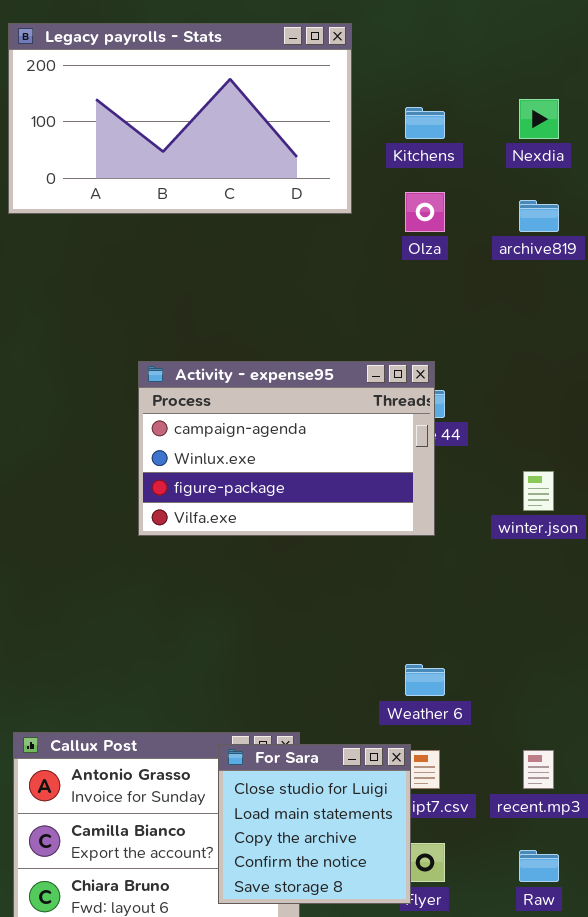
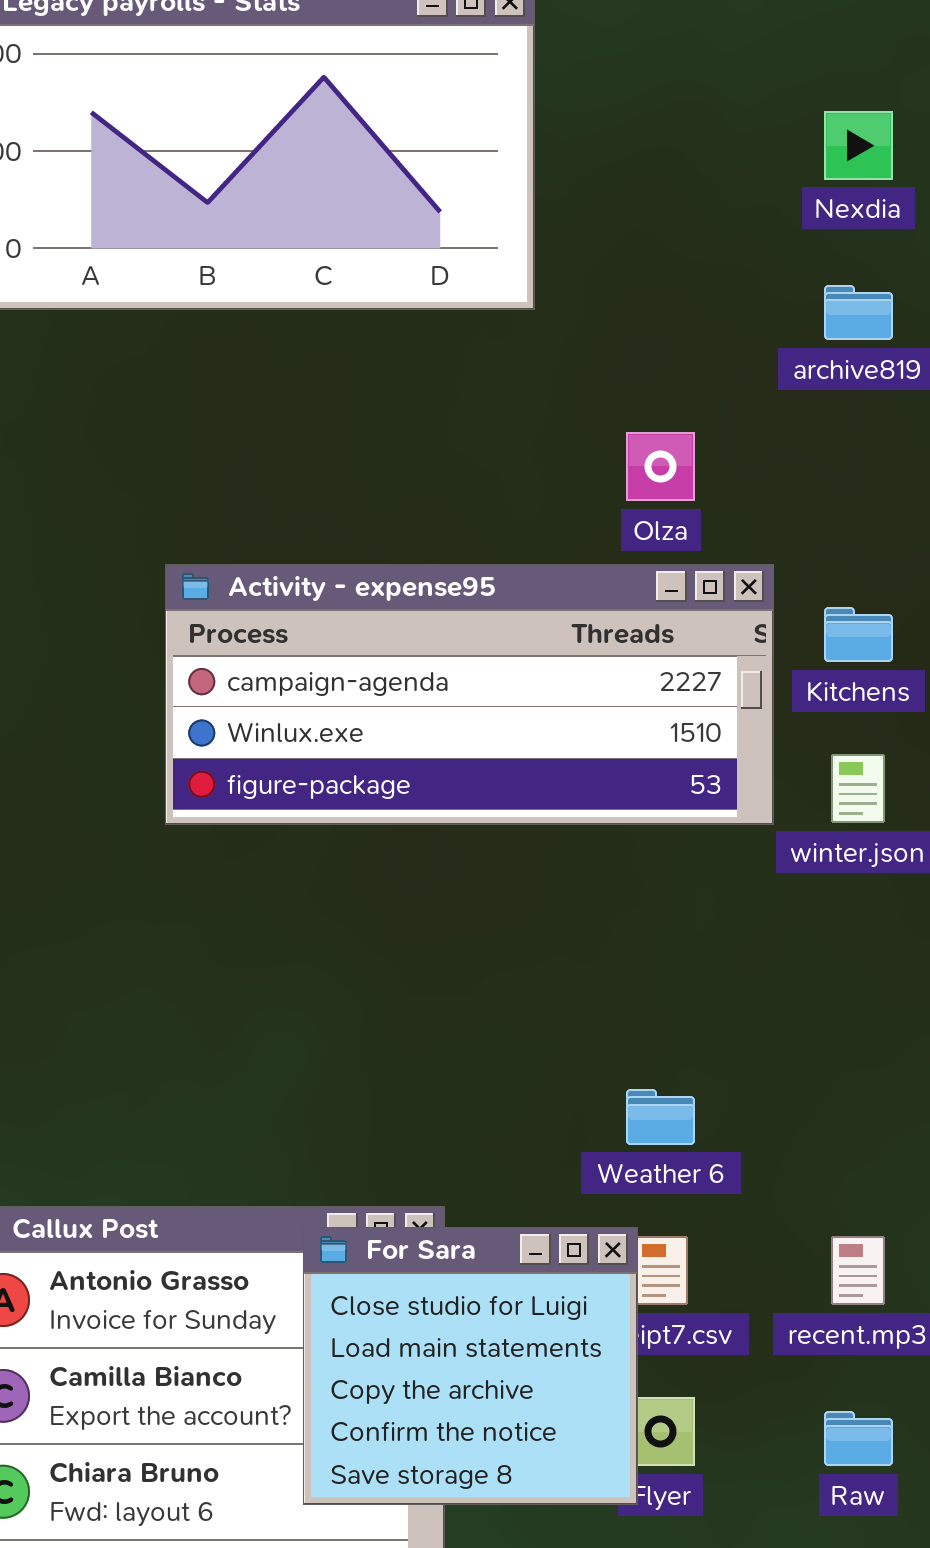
Kitchens: [405,107,445,139] -> [824,607,893,662], moved
Olza: [405,192,445,232] -> [626,432,695,501], moved
Activity - expense95: [138,361,435,536] -> [165,564,774,825], resized

